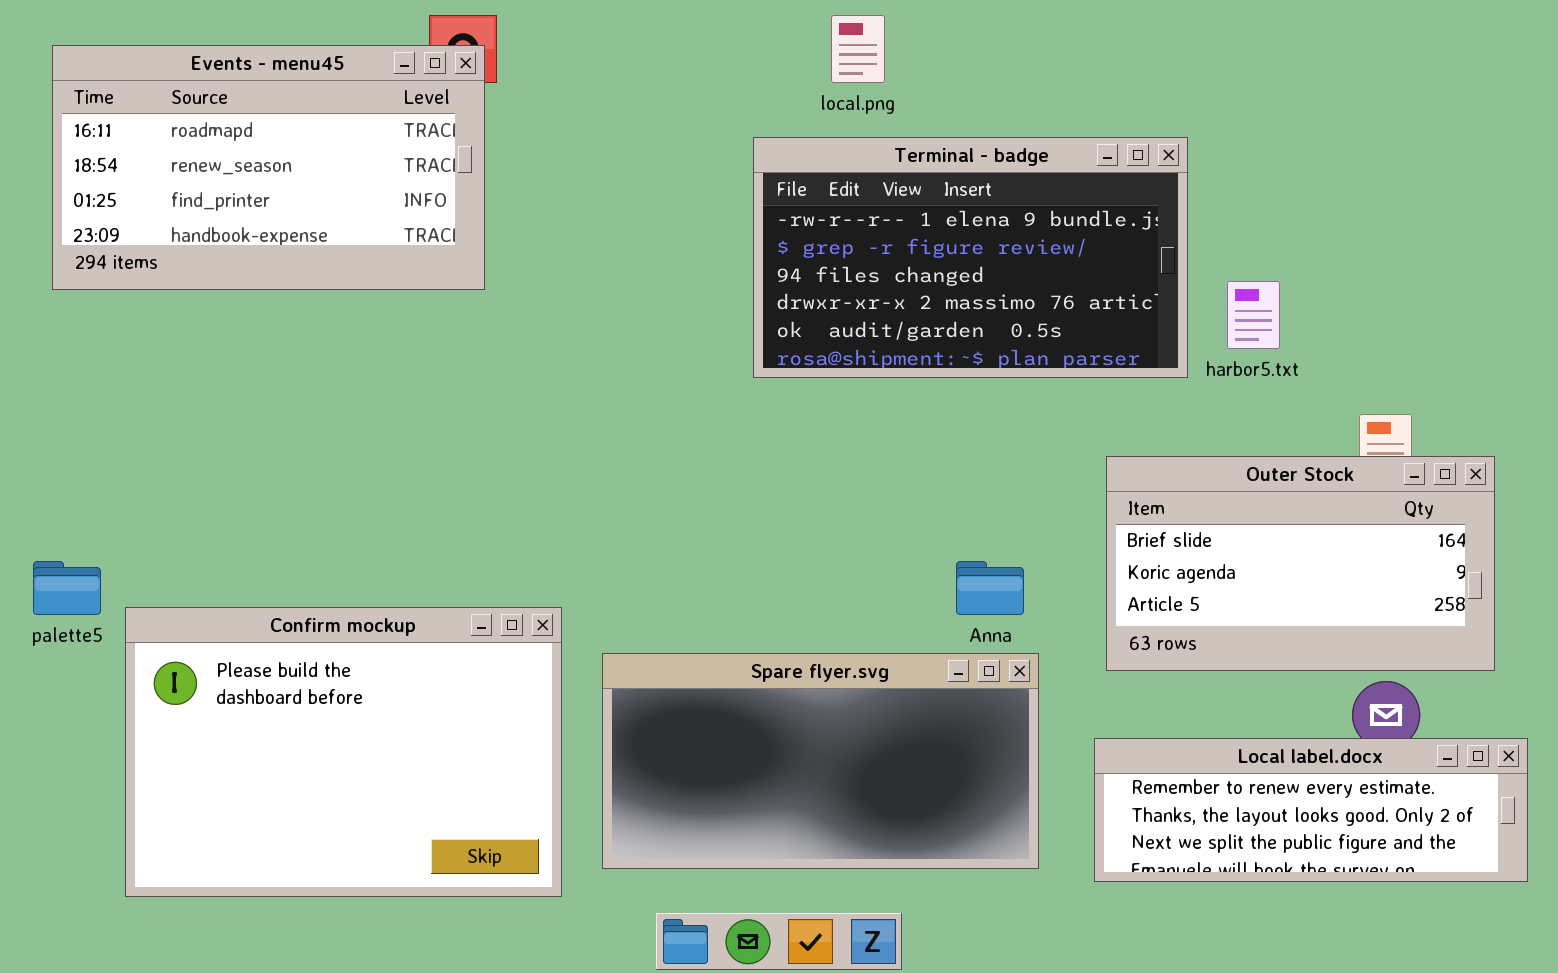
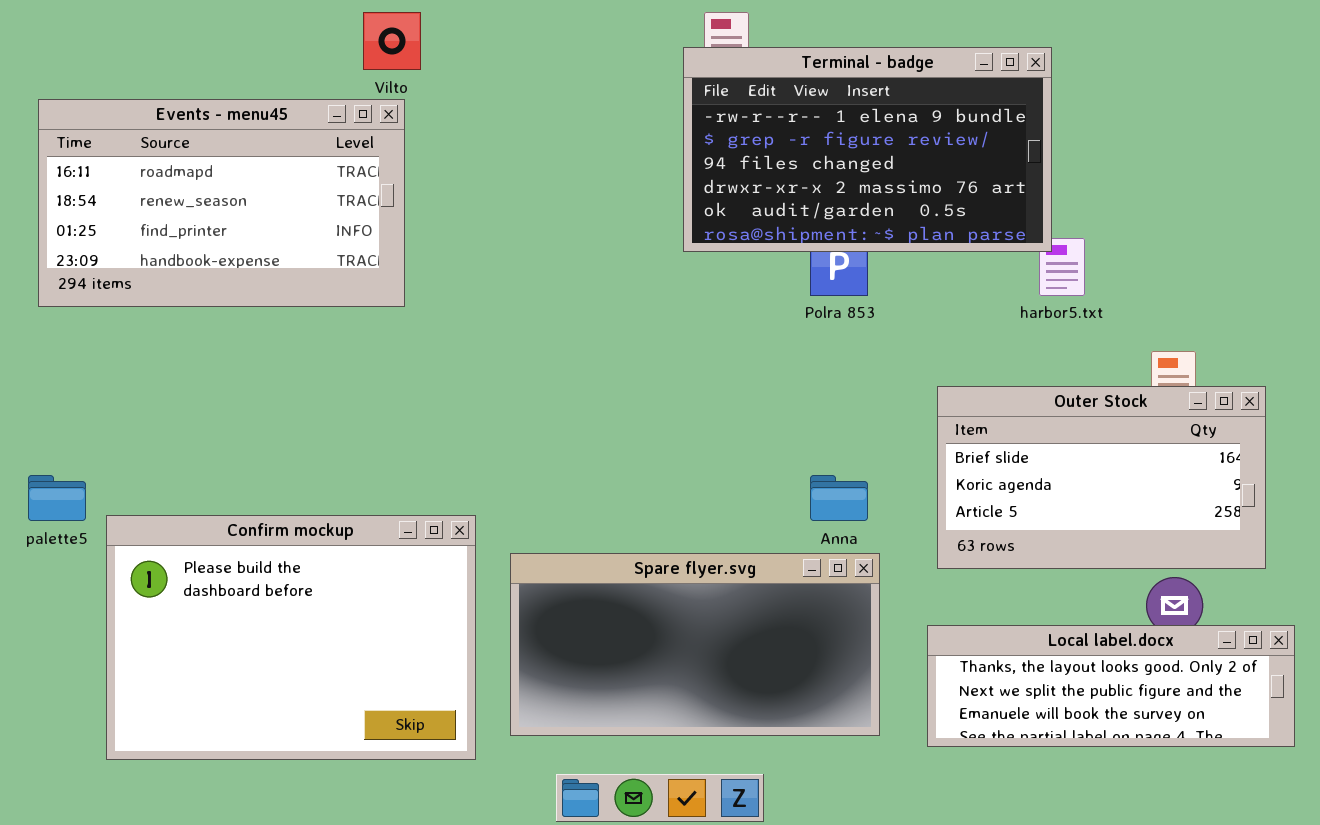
Events - menu45: [52,45,485,290] -> [38,99,405,307], moved
Terminal - badge: [753,137,1188,378] -> [683,47,1052,252], moved
Local label.docx: [1094,738,1528,882] -> [927,625,1295,747], scrolled down 1 row

